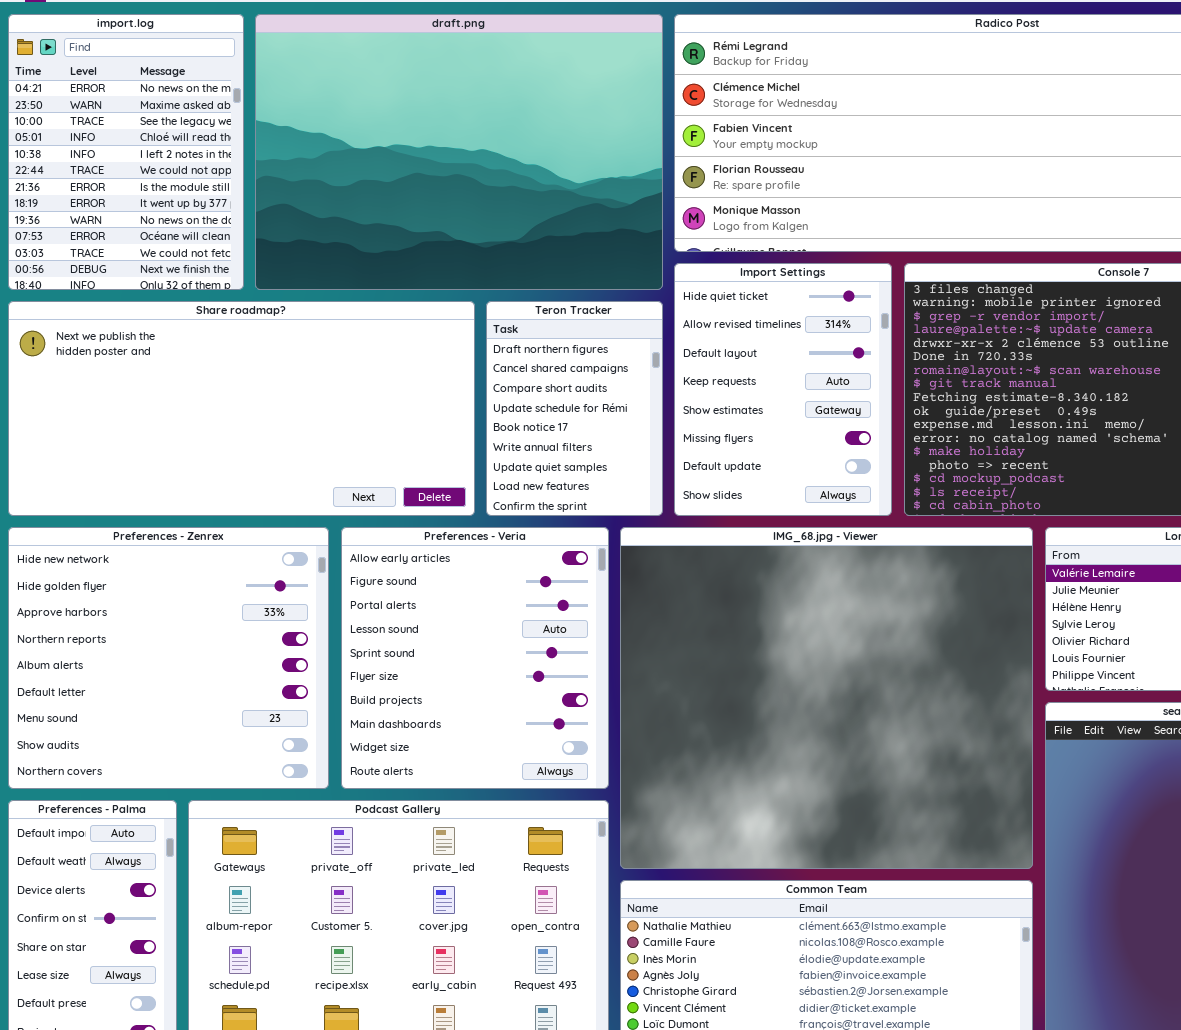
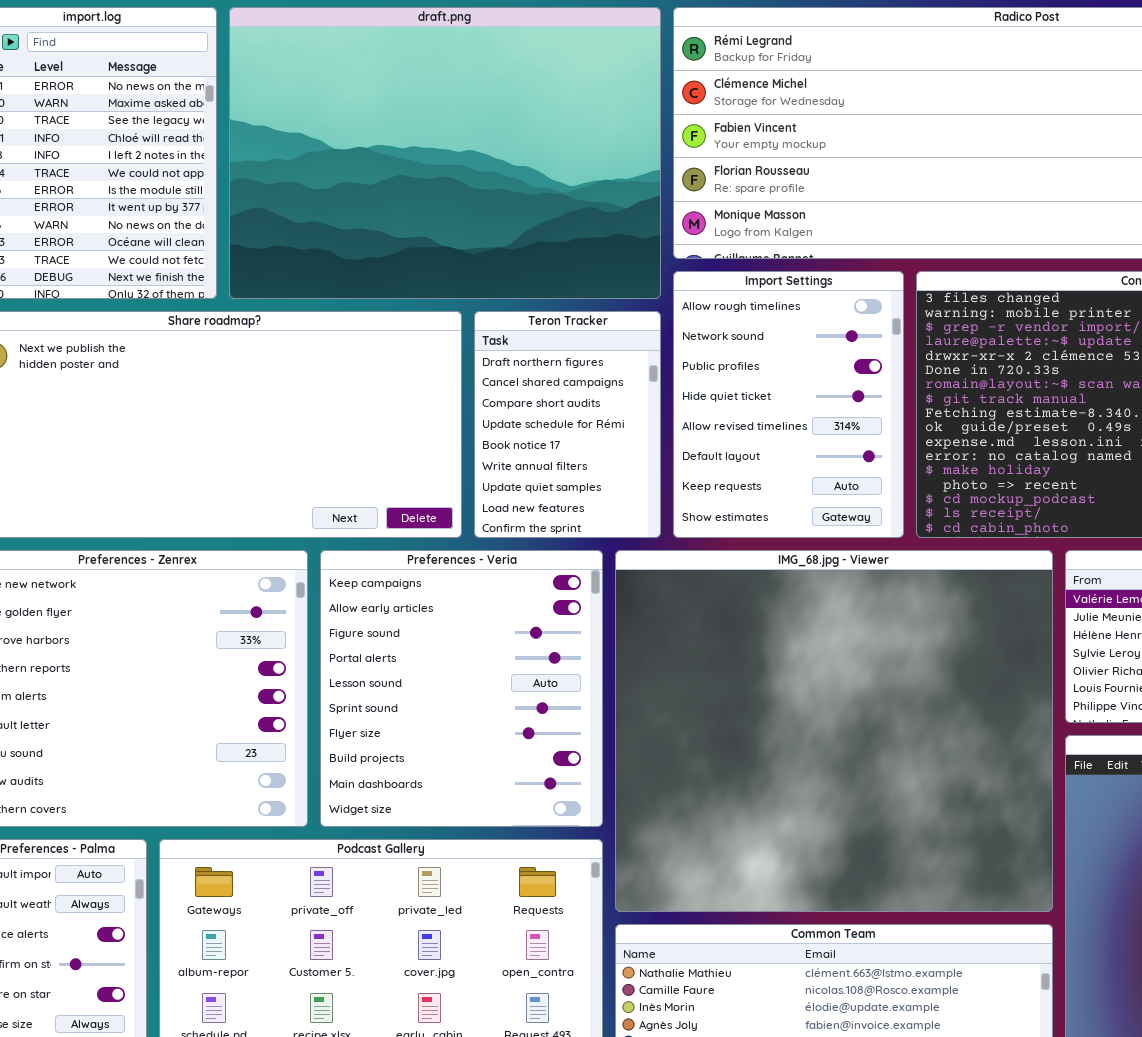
Import Settings: [674,263,892,516] -> [673,271,904,538], scrolled up 3 rows
Preferences - Veria: [341,527,609,789] -> [320,550,603,827], scrolled up 1 row

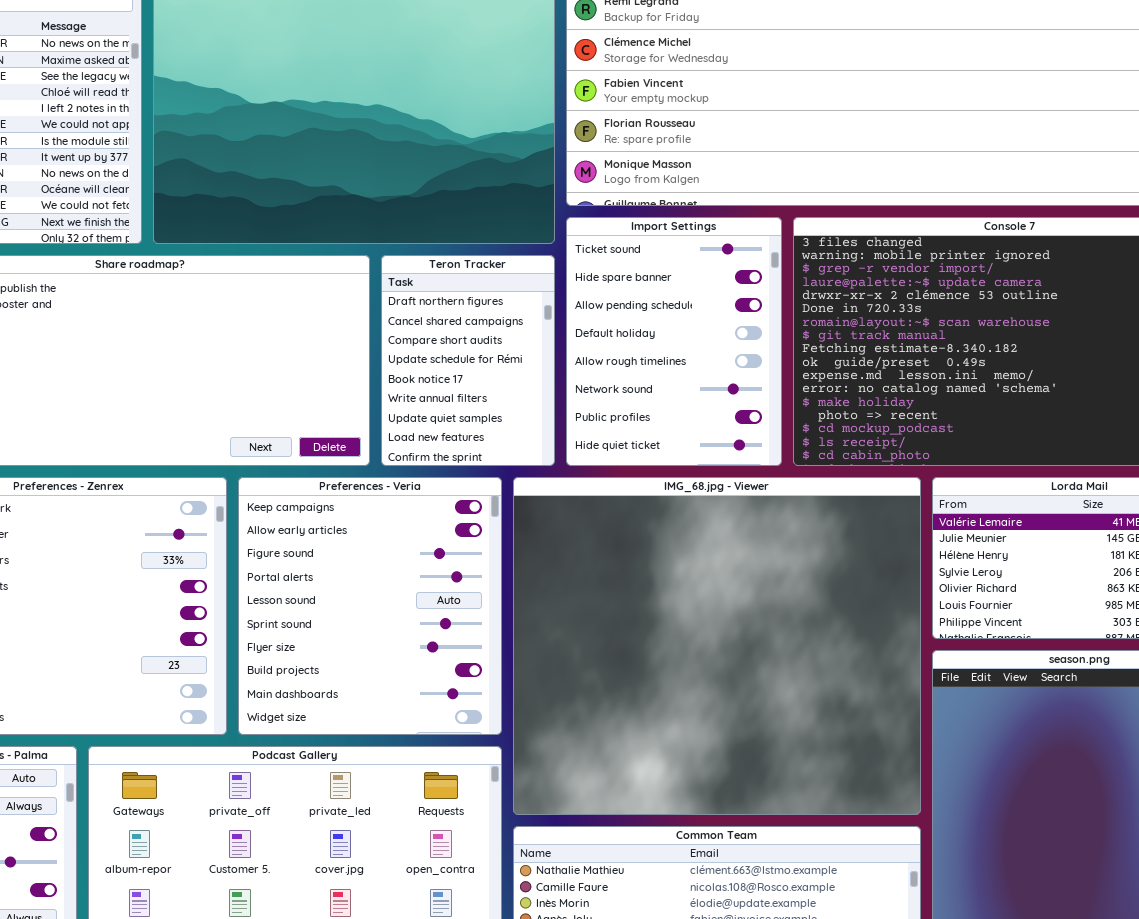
Import Settings: [673,271,904,538] -> [566,217,782,466], scrolled up 4 rows

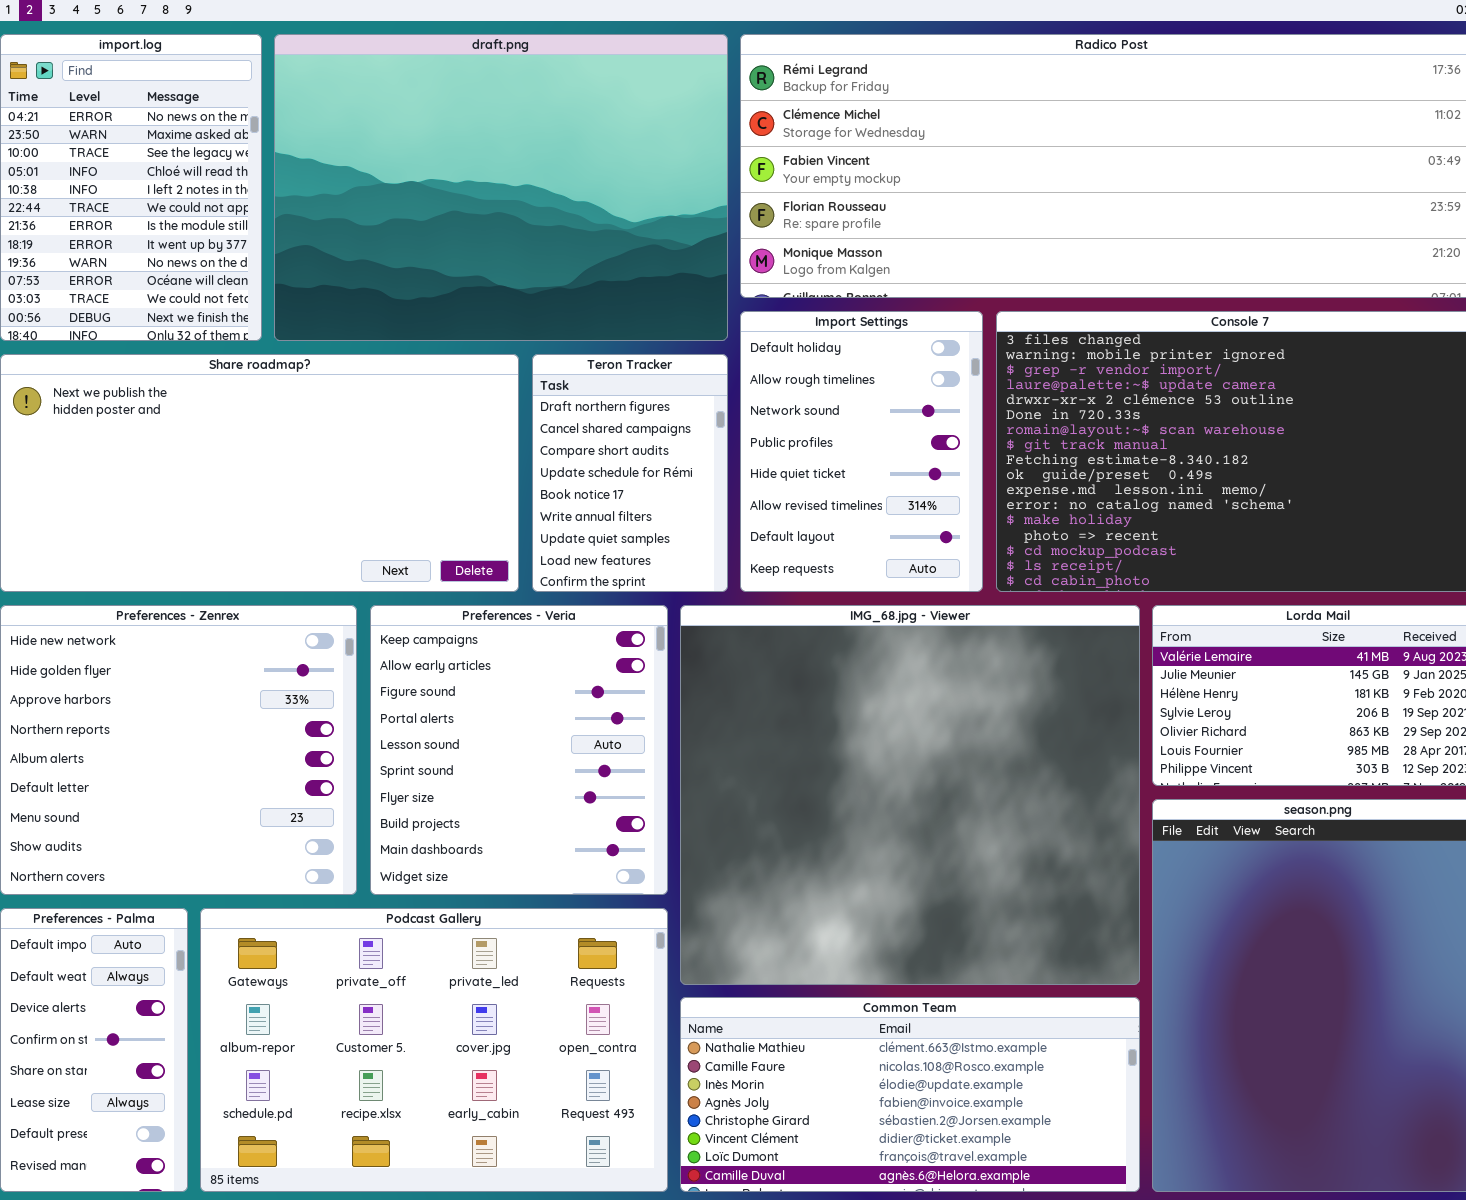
Import Settings: [566,217,782,466] -> [740,311,983,592], scrolled down 3 rows

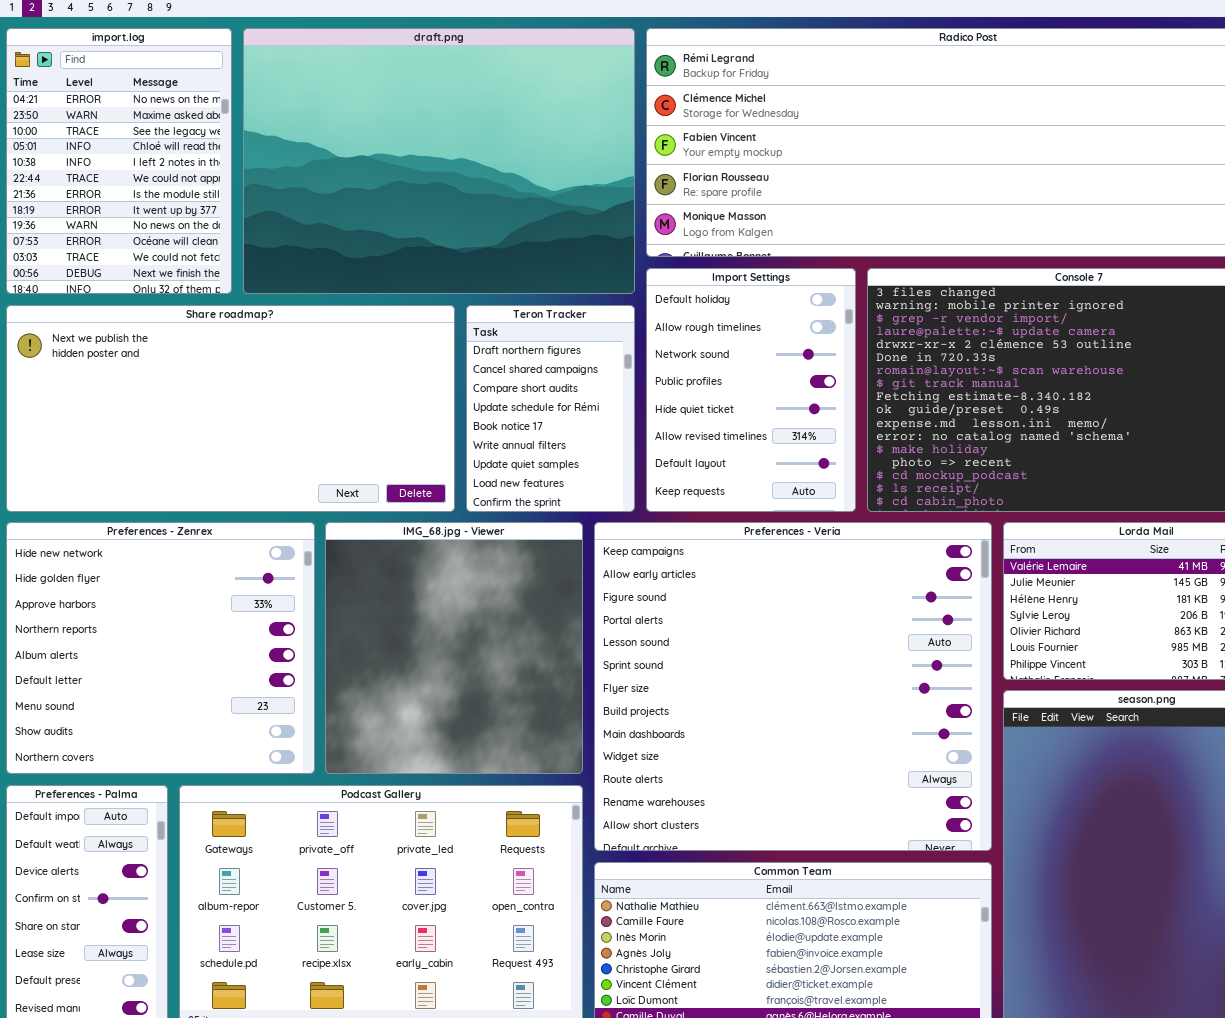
Preferences - Veria: [370,605,668,895] -> [594,522,992,851], moved, resized
IMG_68.jpg - Viewer: [680,605,1140,985] -> [325,522,583,774], moved, resized

